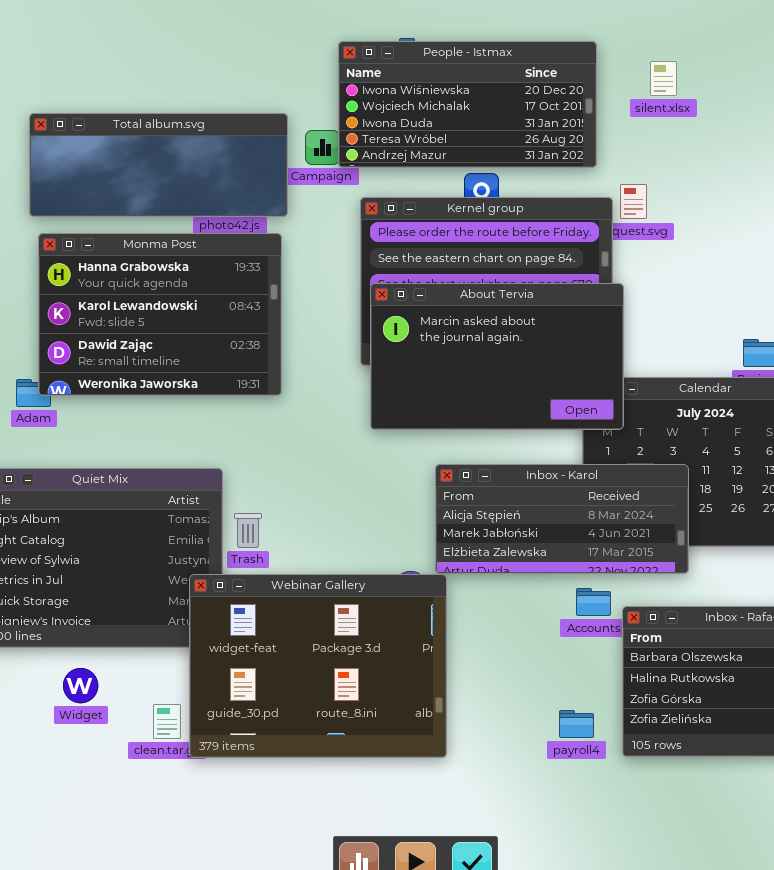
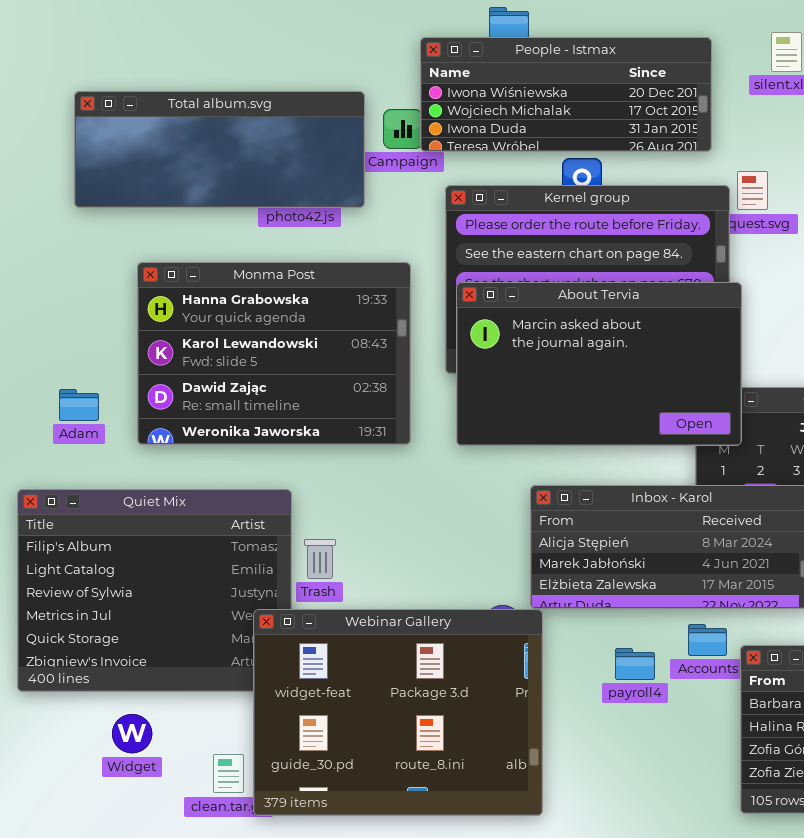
People - Istmax: [338,41,597,168] -> [420,37,712,152], resized
Monma Post: [38,233,282,396] -> [137,262,411,445], moved
payroll4: [559,710,594,738] -> [615,648,655,680], moved

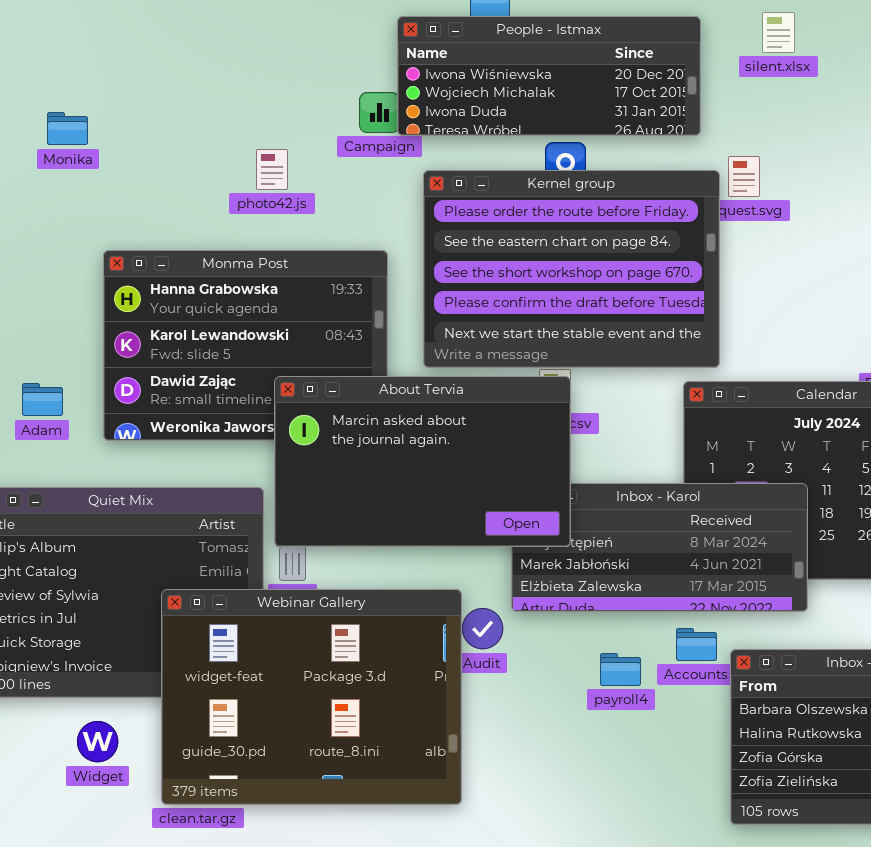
Total album.svg: [74,91,365,208] -> none, closed
About Tervia: [456,282,742,446] -> [274,376,571,547], moved
Webinar Gallery: [253,609,543,816] -> [161,589,462,805], moved

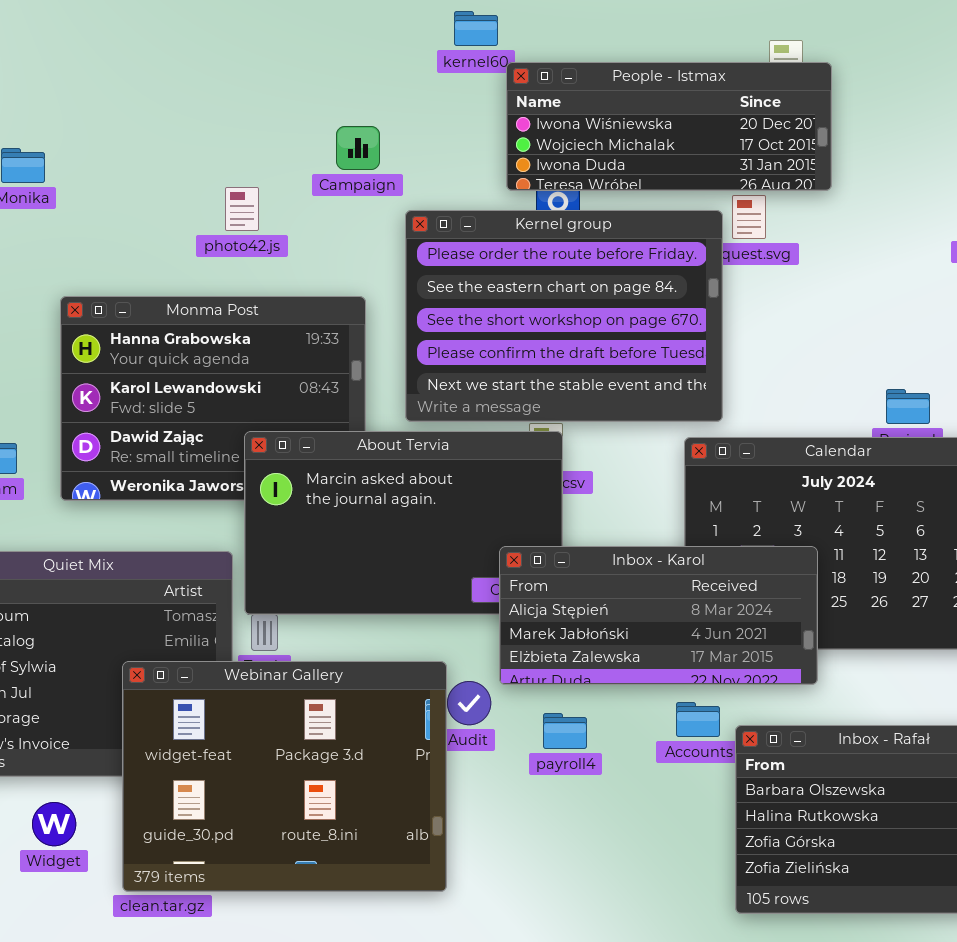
People - Istmax: [397,16,701,136] -> [506,62,832,191], moved
Inbox - Karol: [511,483,808,612] -> [499,546,818,685], raised
payroll4: [600,653,641,686] -> [543,713,587,749], moved

